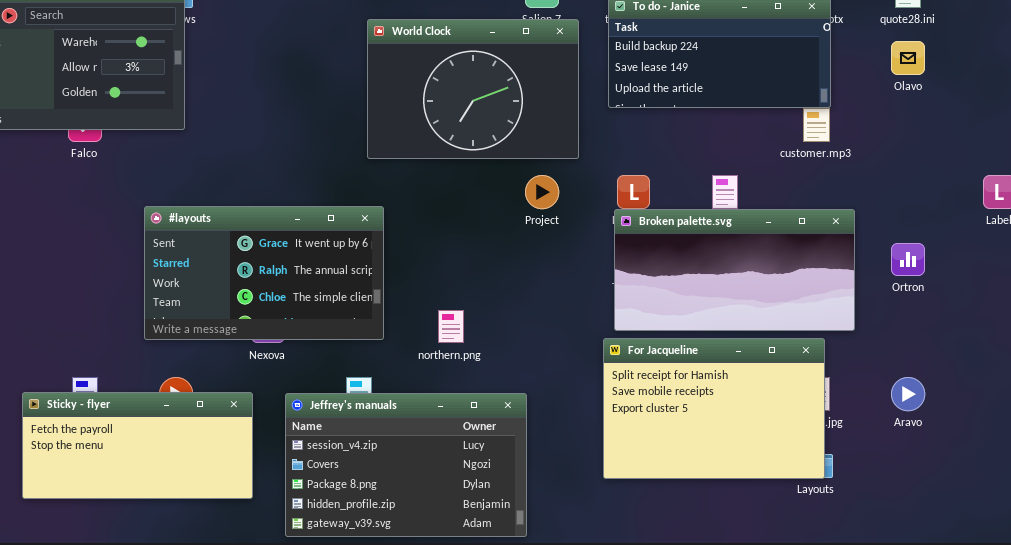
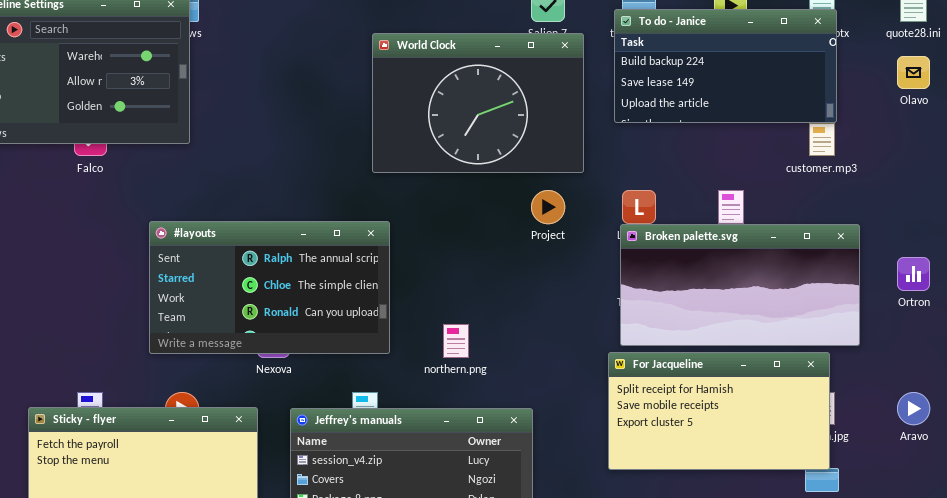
#layouts: [144,206,384,340] -> [149,221,390,354], scrolled down 1 row
For Jacqueline: [603,338,825,479] -> [608,352,830,470], resized

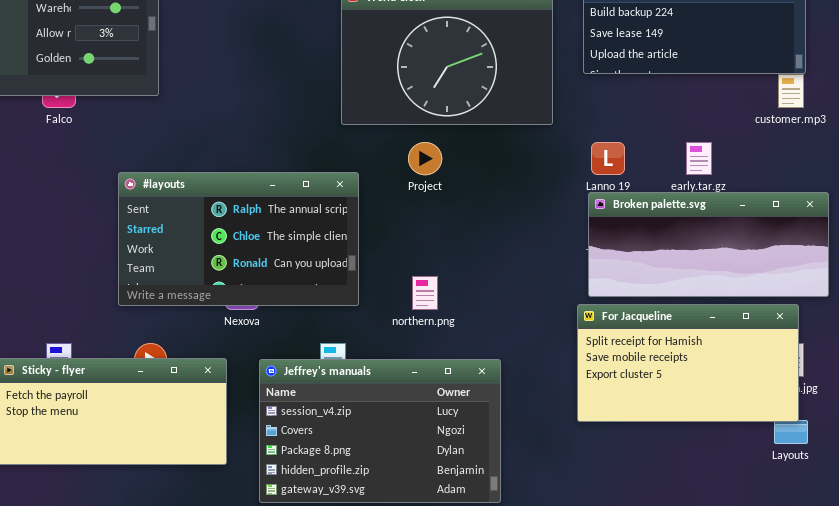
Project: [531,190,565,224] -> [408,142,442,175], moved
Broken palette.svg: [620,224,860,346] -> [588,192,829,297], resized

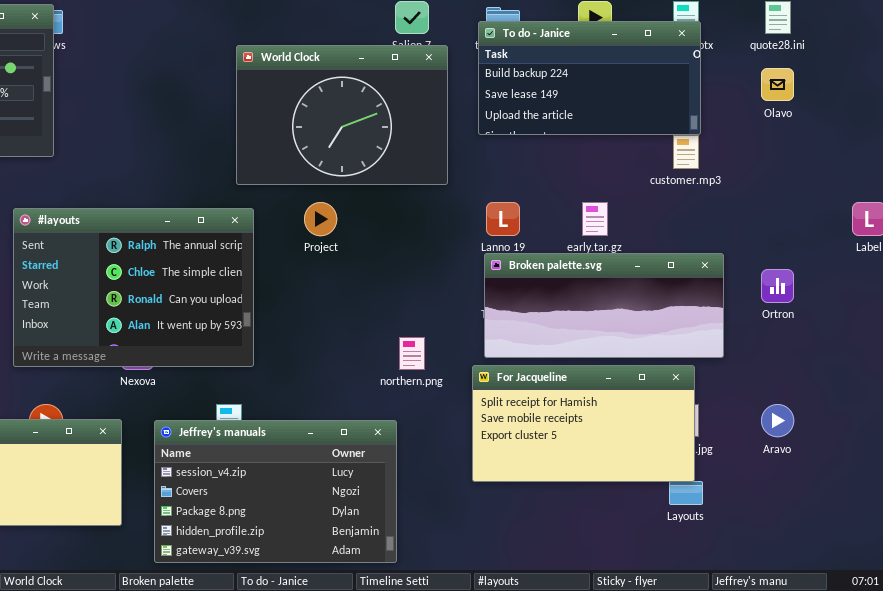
#layouts: [118,172,359,306] -> [13,208,254,367], resized
northern.png: [412,276,438,310] -> [399,337,425,370], moved

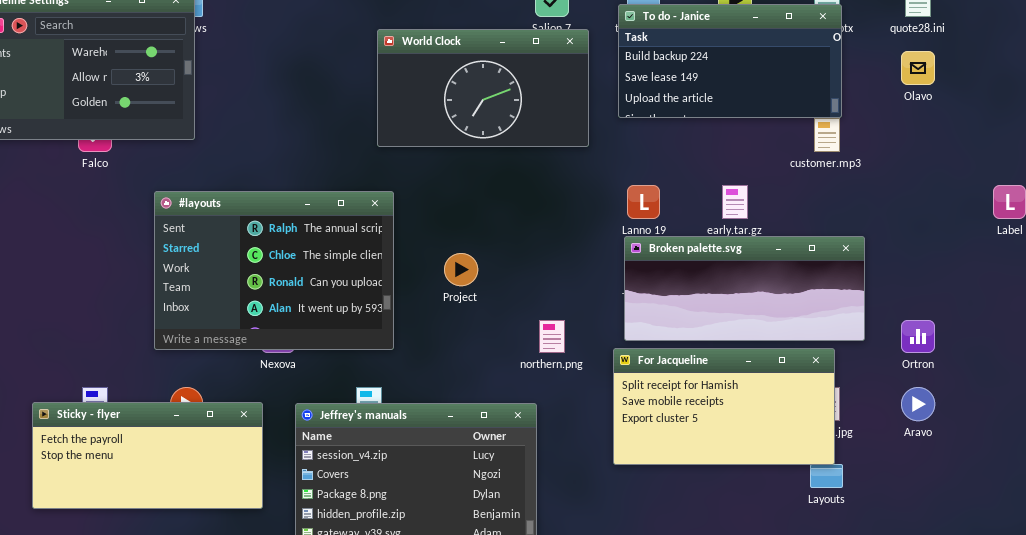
World Clock: [236,45,448,185] -> [377,29,589,147], resized
Project: [304,202,337,236] -> [444,253,478,286], moved
Ortron: [761,269,794,303] -> [901,320,935,353], moved

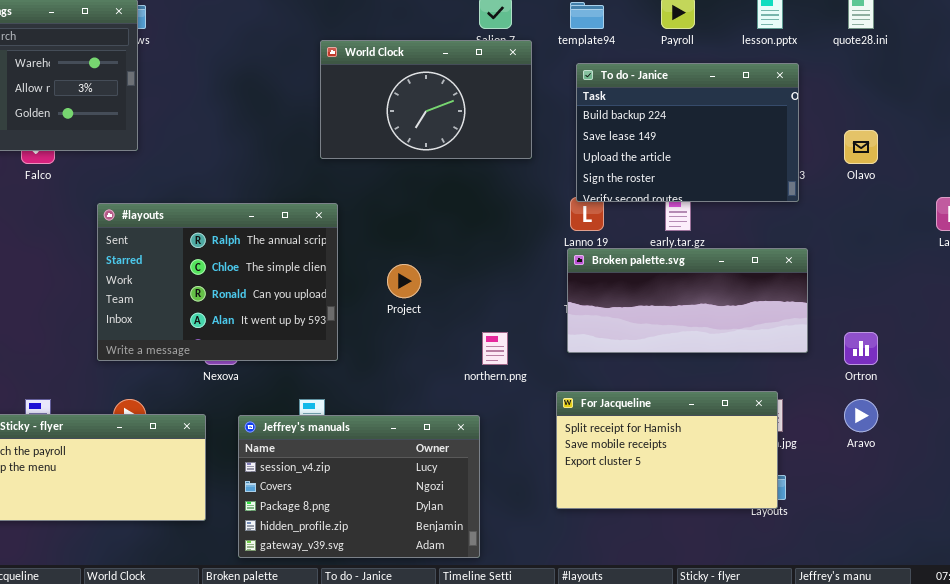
To do - Janice: [618,4,842,118] -> [576,63,799,202], moved, resized
Olavo: [901,51,935,85] -> [844,130,878,164], moved
For Jacqueline: [613,348,835,465] -> [556,391,778,509], moved

